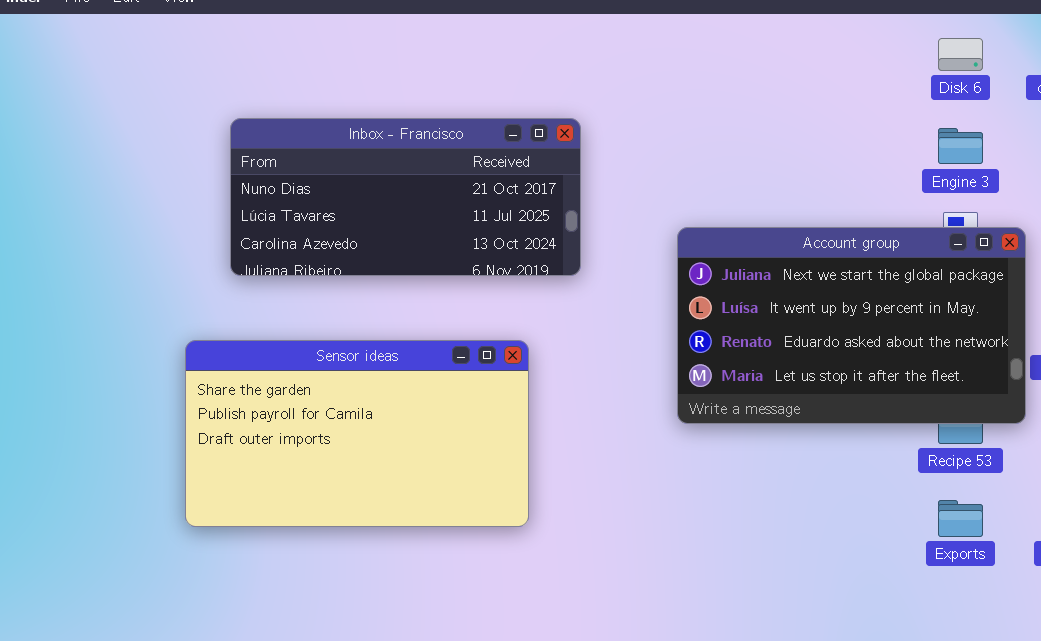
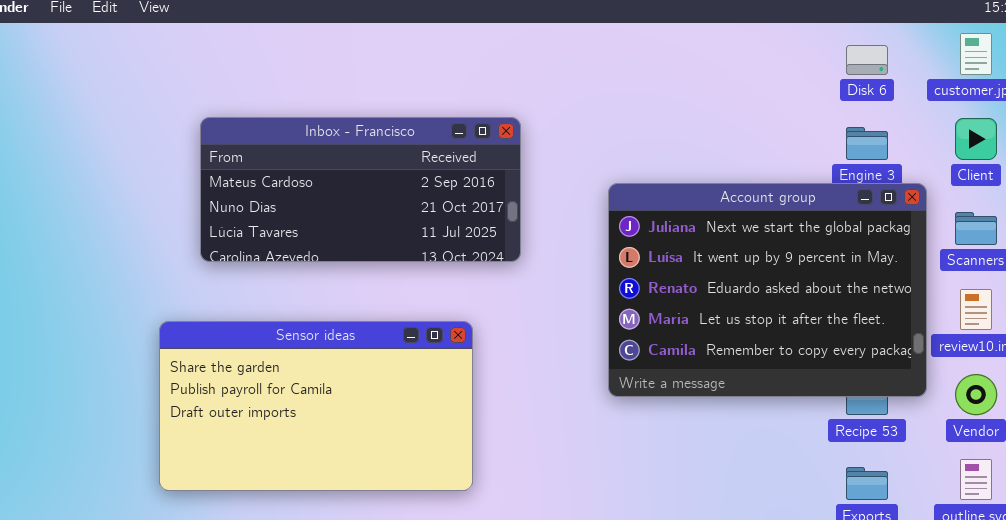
Inbox - Francisco: [230,118,581,276] -> [200,117,521,262], scrolled up 1 row
Account group: [677,227,1026,424] -> [608,183,927,397], resized

